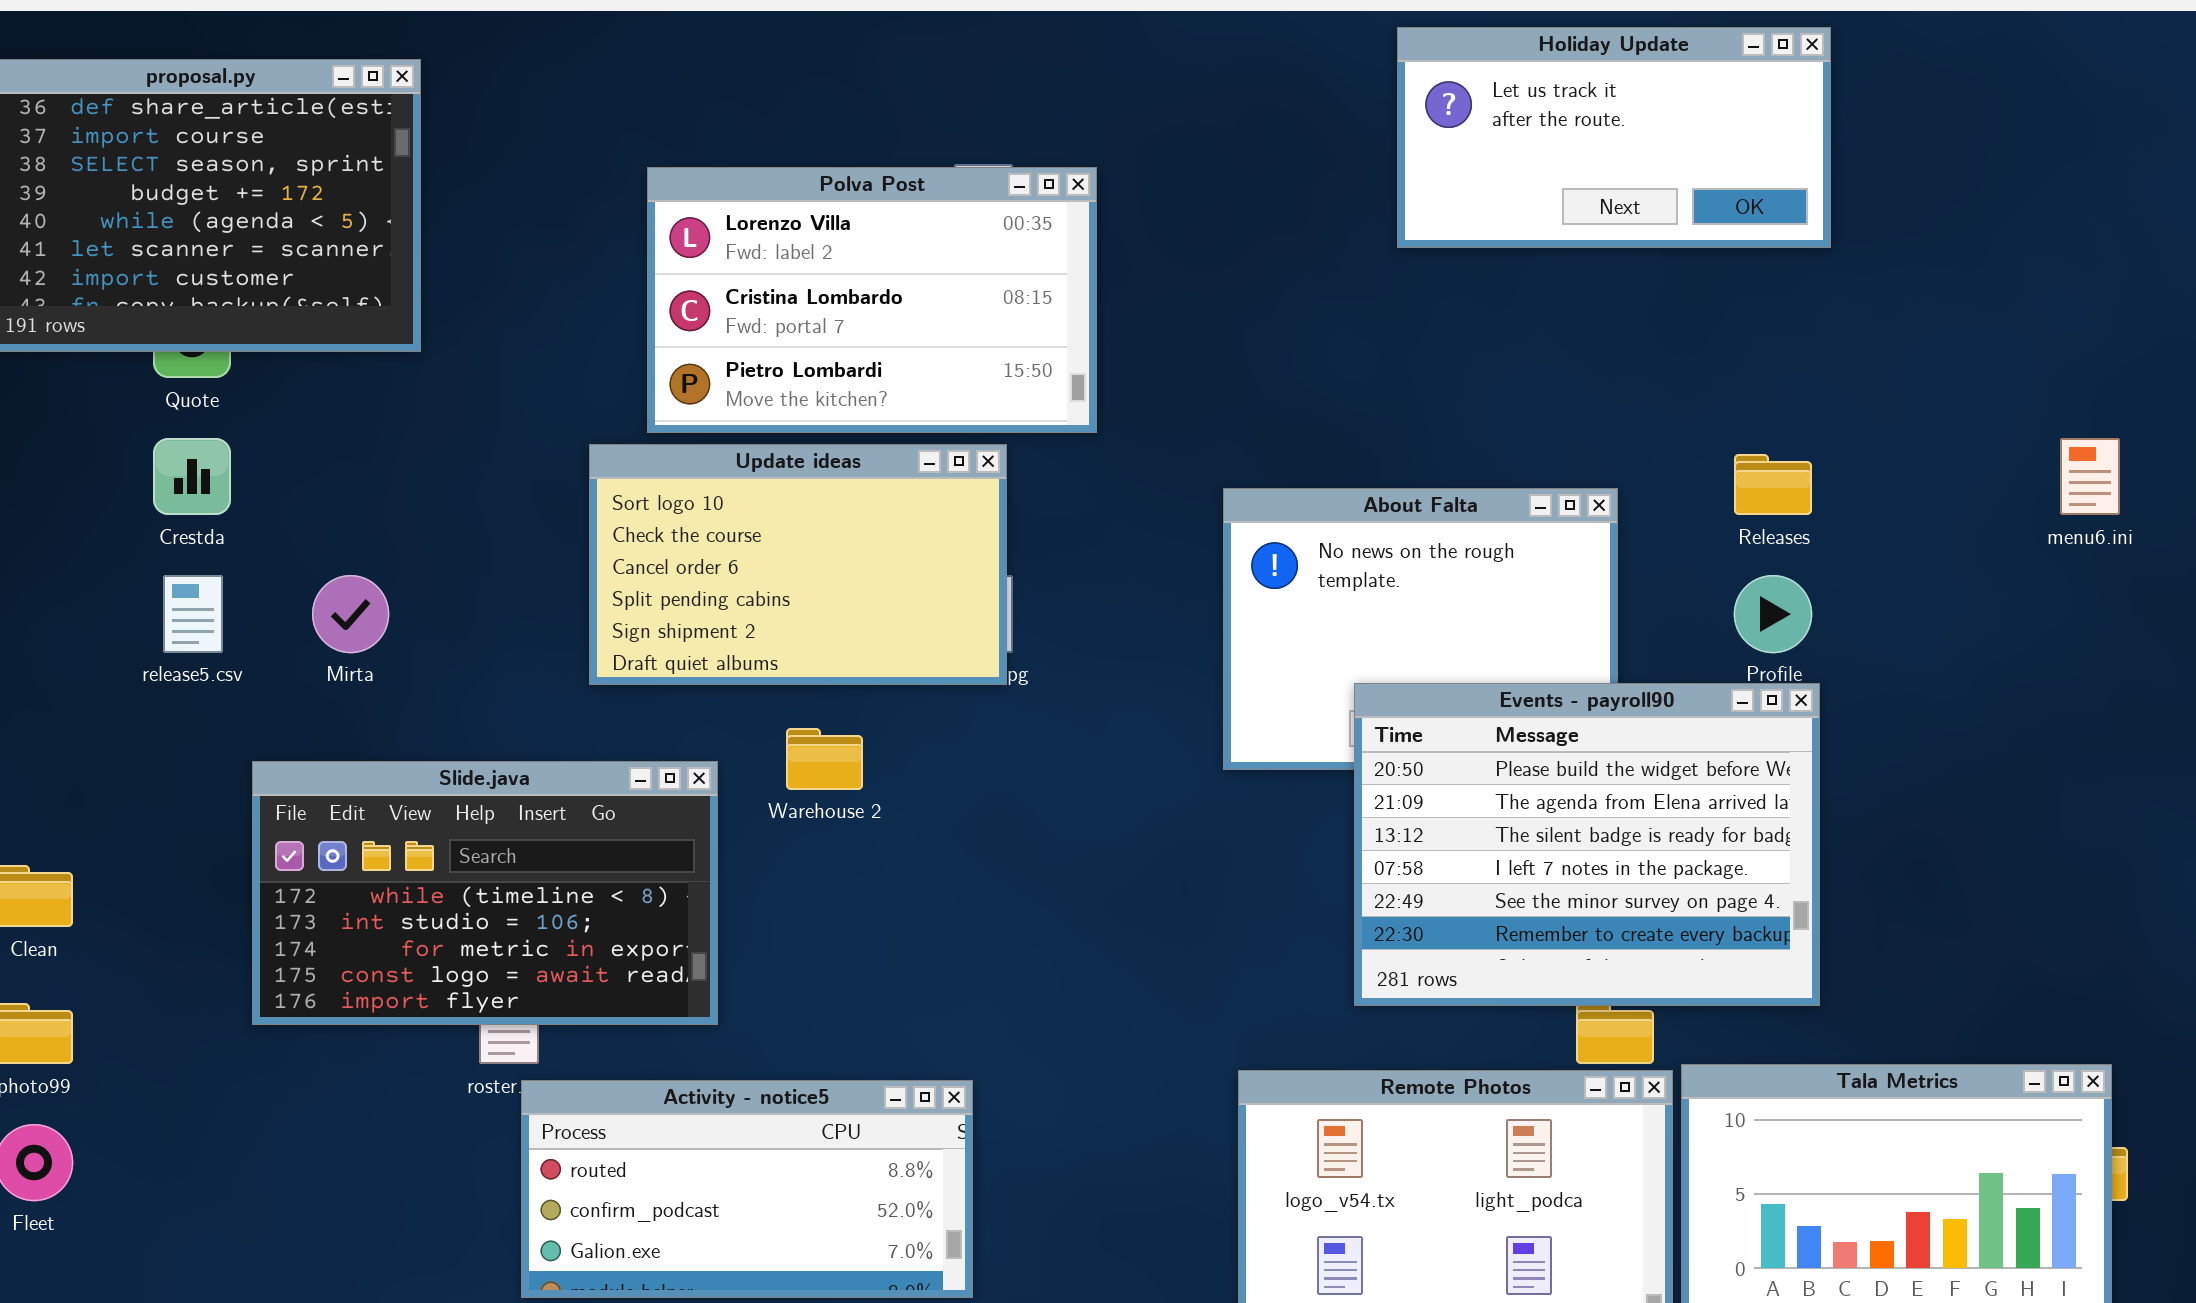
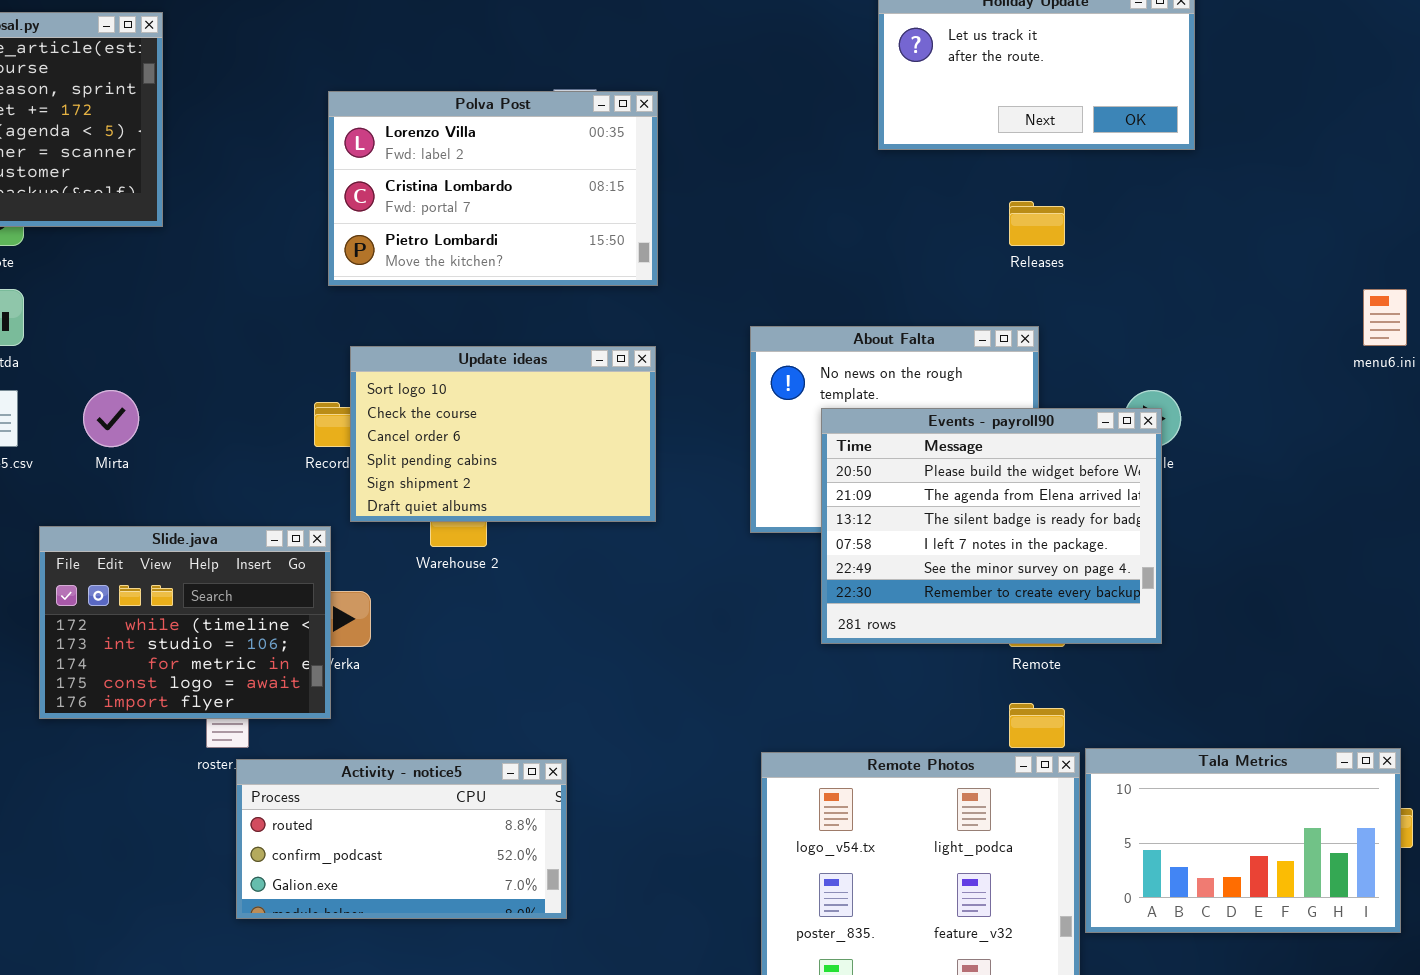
Update ideas: [589,444,1007,685] -> [350,346,656,522], moved
Releases: [1734,454,1812,515] -> [1009,201,1065,246], moved
Events - payroll90: [1354,683,1820,1006] -> [821,408,1162,644], moved
Slide.java: [252,761,718,1025] -> [39,526,331,719], resized

